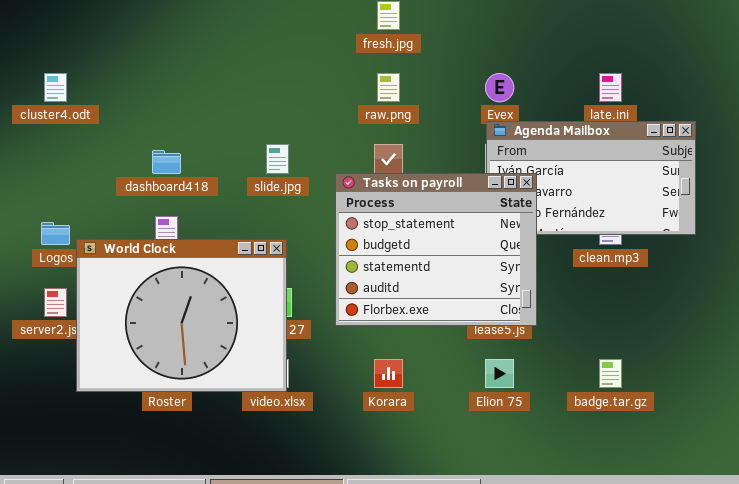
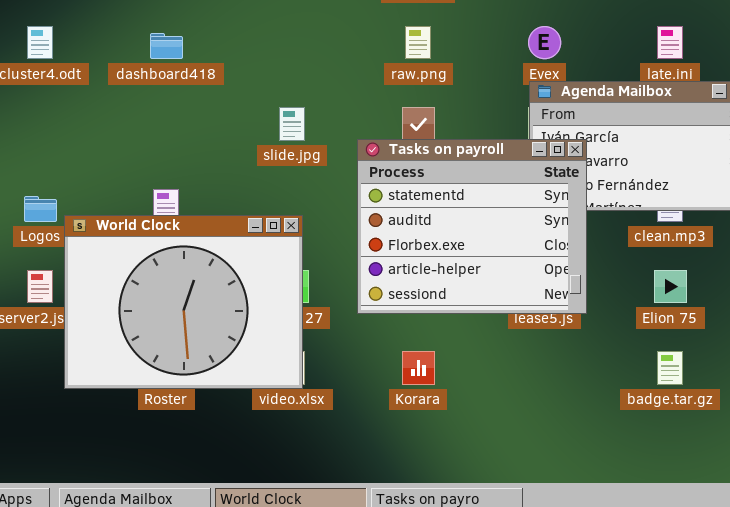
dashboard418: [152,150,181,174] -> [150,33,183,59], moved
Tasks on payroll: [335,173,537,326] -> [357,139,587,314], scrolled down 2 rows
Elion 75: [485,359,514,388] -> [654,270,687,303], moved

